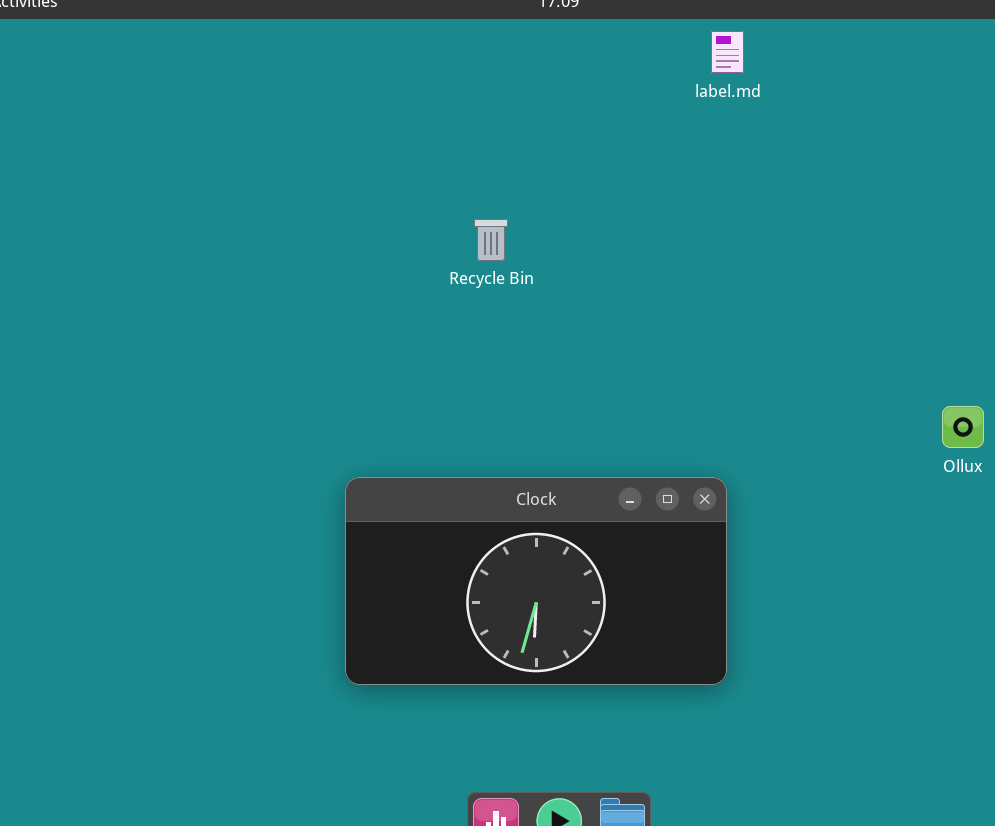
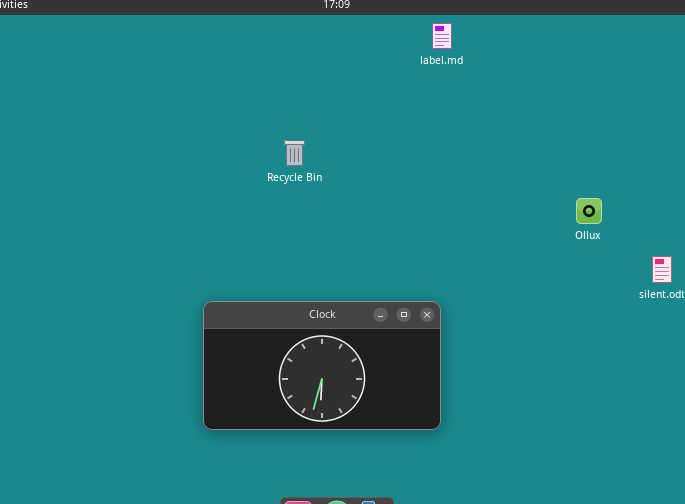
Ollux: [942,406,984,448] -> [576,198,602,224], moved

